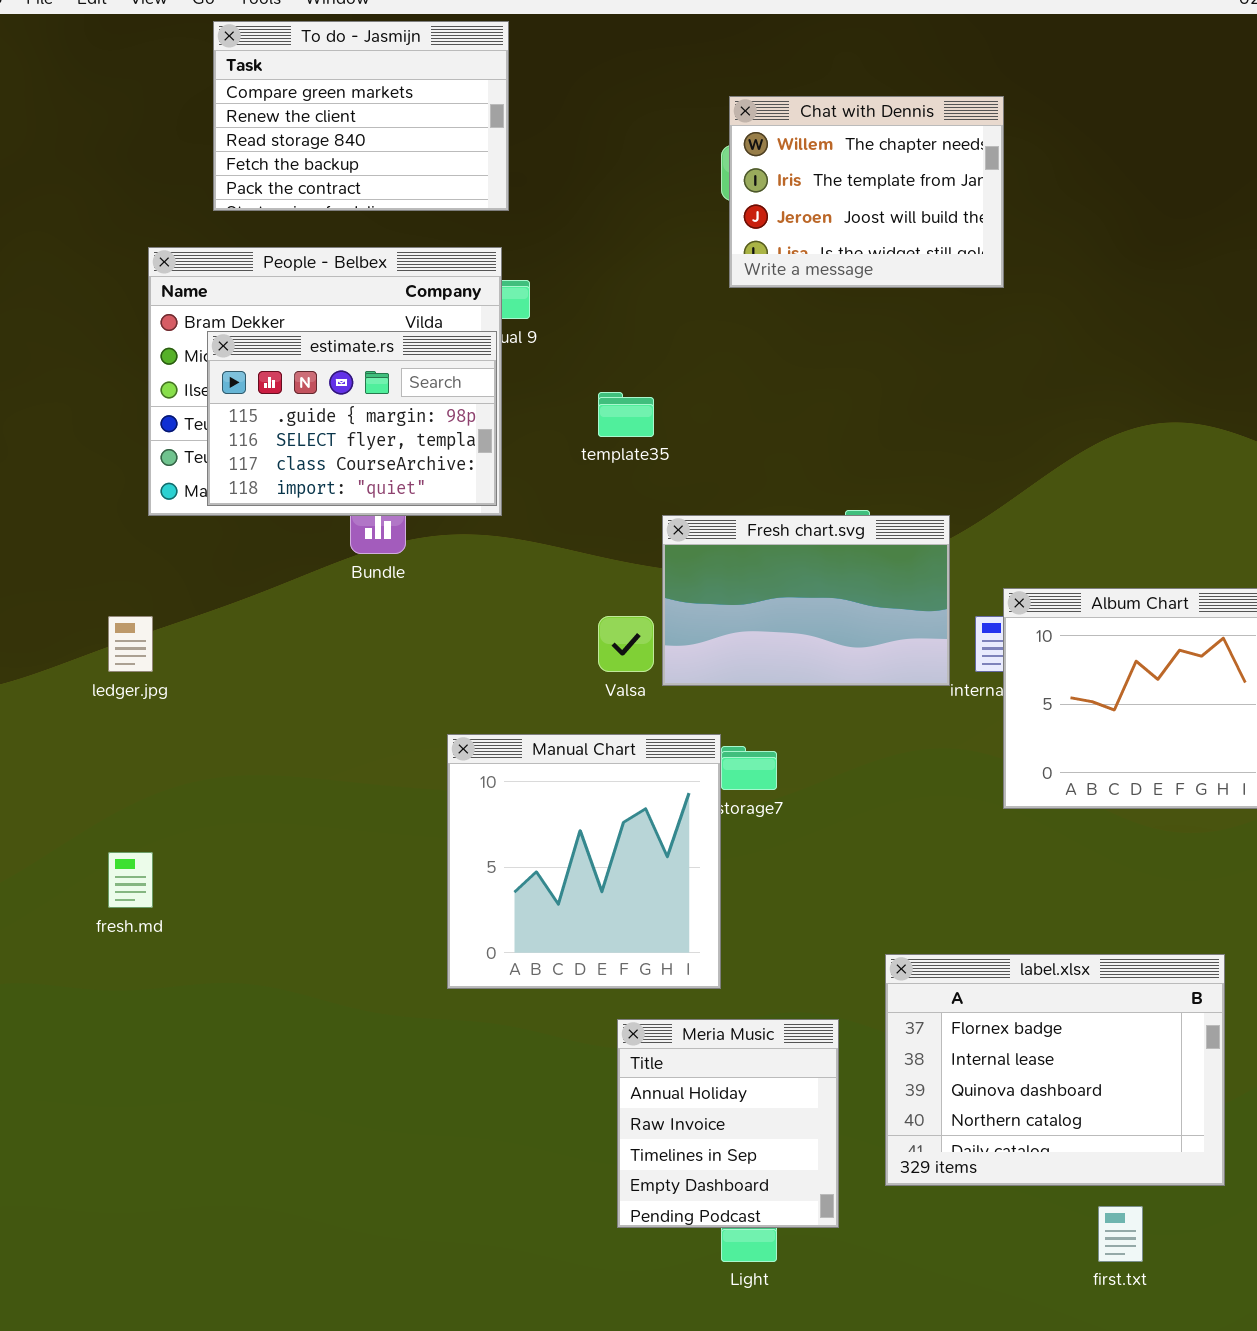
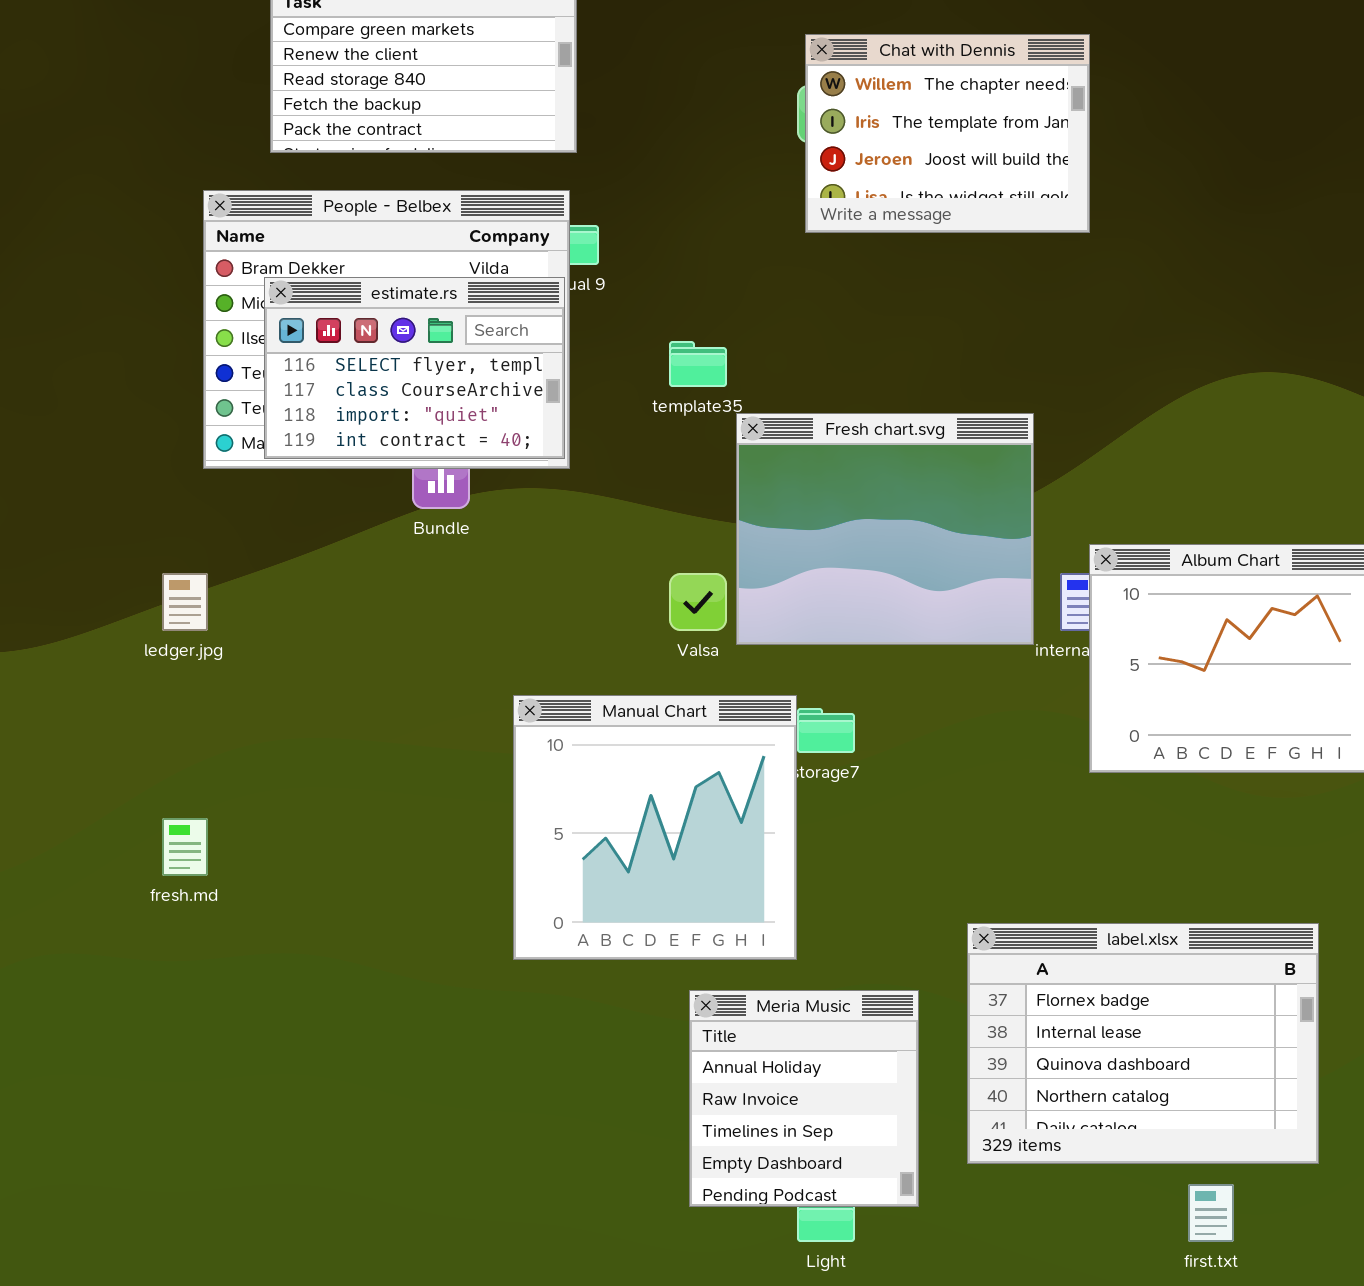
estimate.rs: [207,331,497,506] -> [264,277,565,459], scrolled down 1 row
Fresh chart.svg: [662,515,950,686] -> [736,413,1034,645], resized

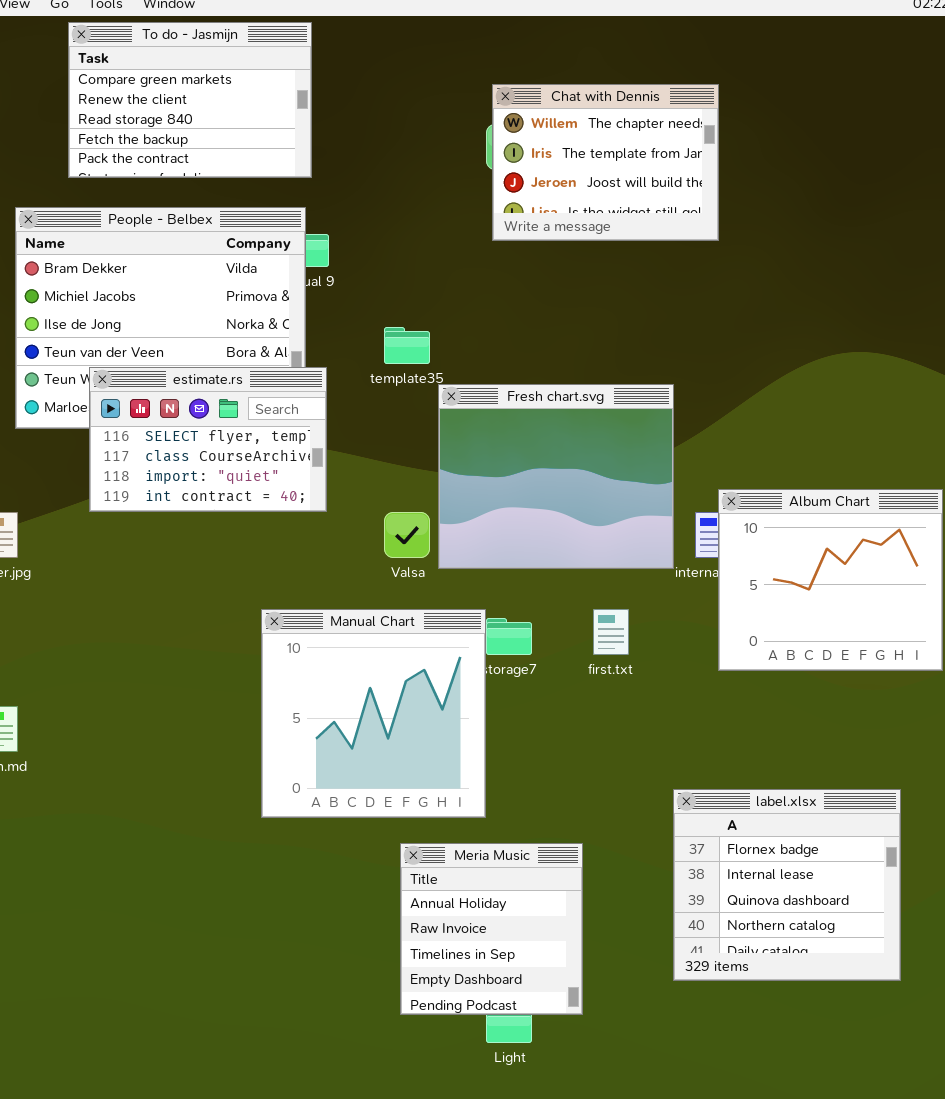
estimate.rs: [264,277,565,459] -> [89,367,327,512], moved
label.xlsx: [967,923,1319,1164] -> [673,789,901,981], resized
first.txt: [1188,1184,1234,1242] -> [593,609,629,655], moved

